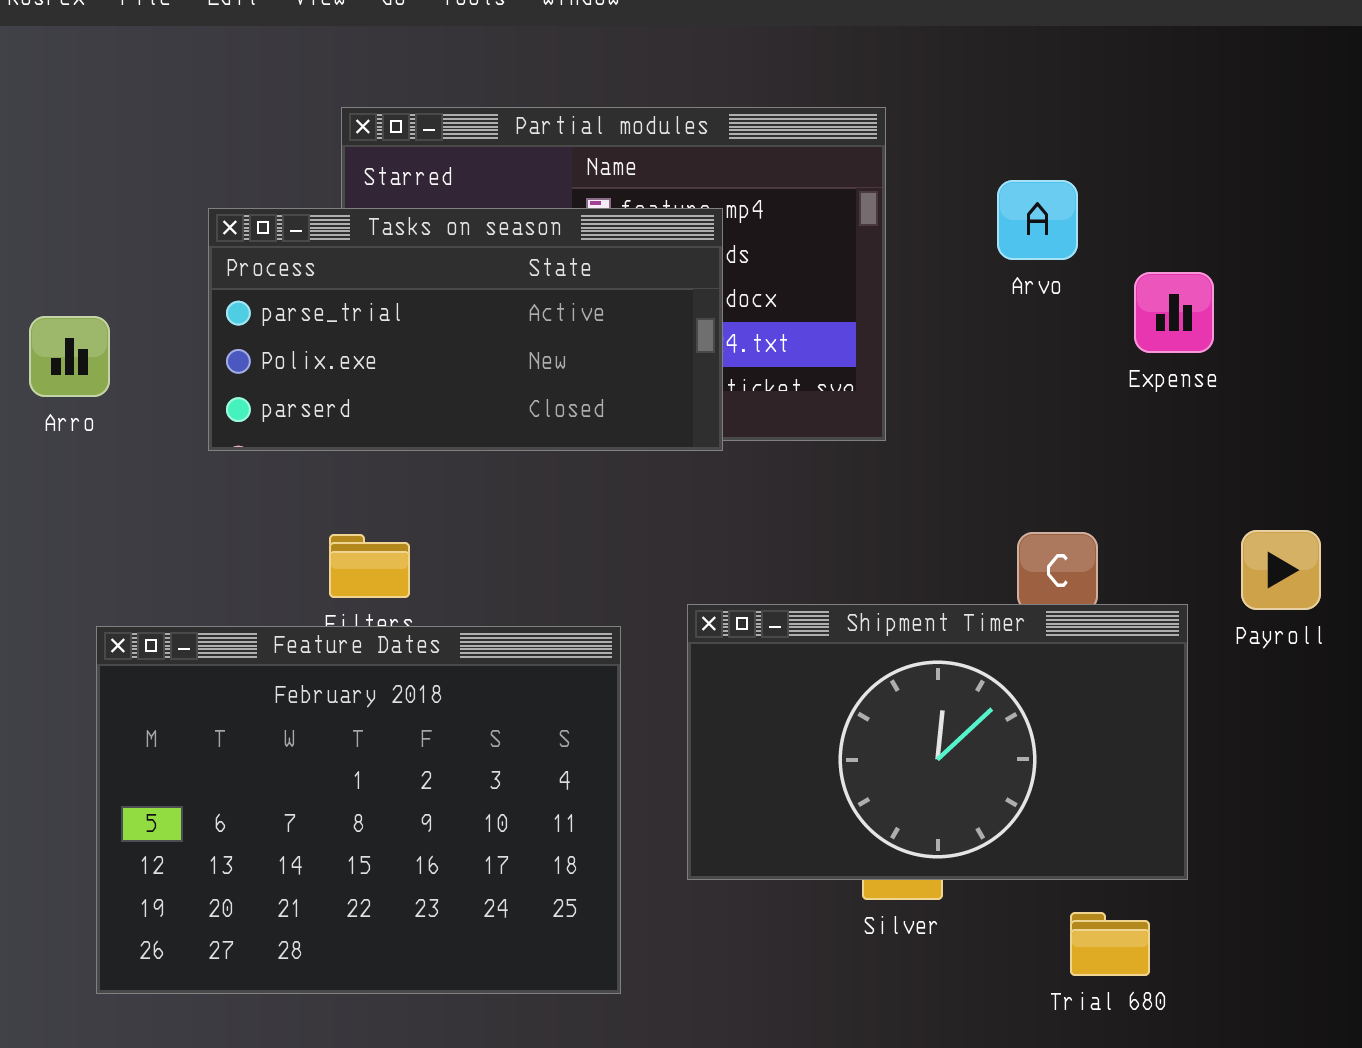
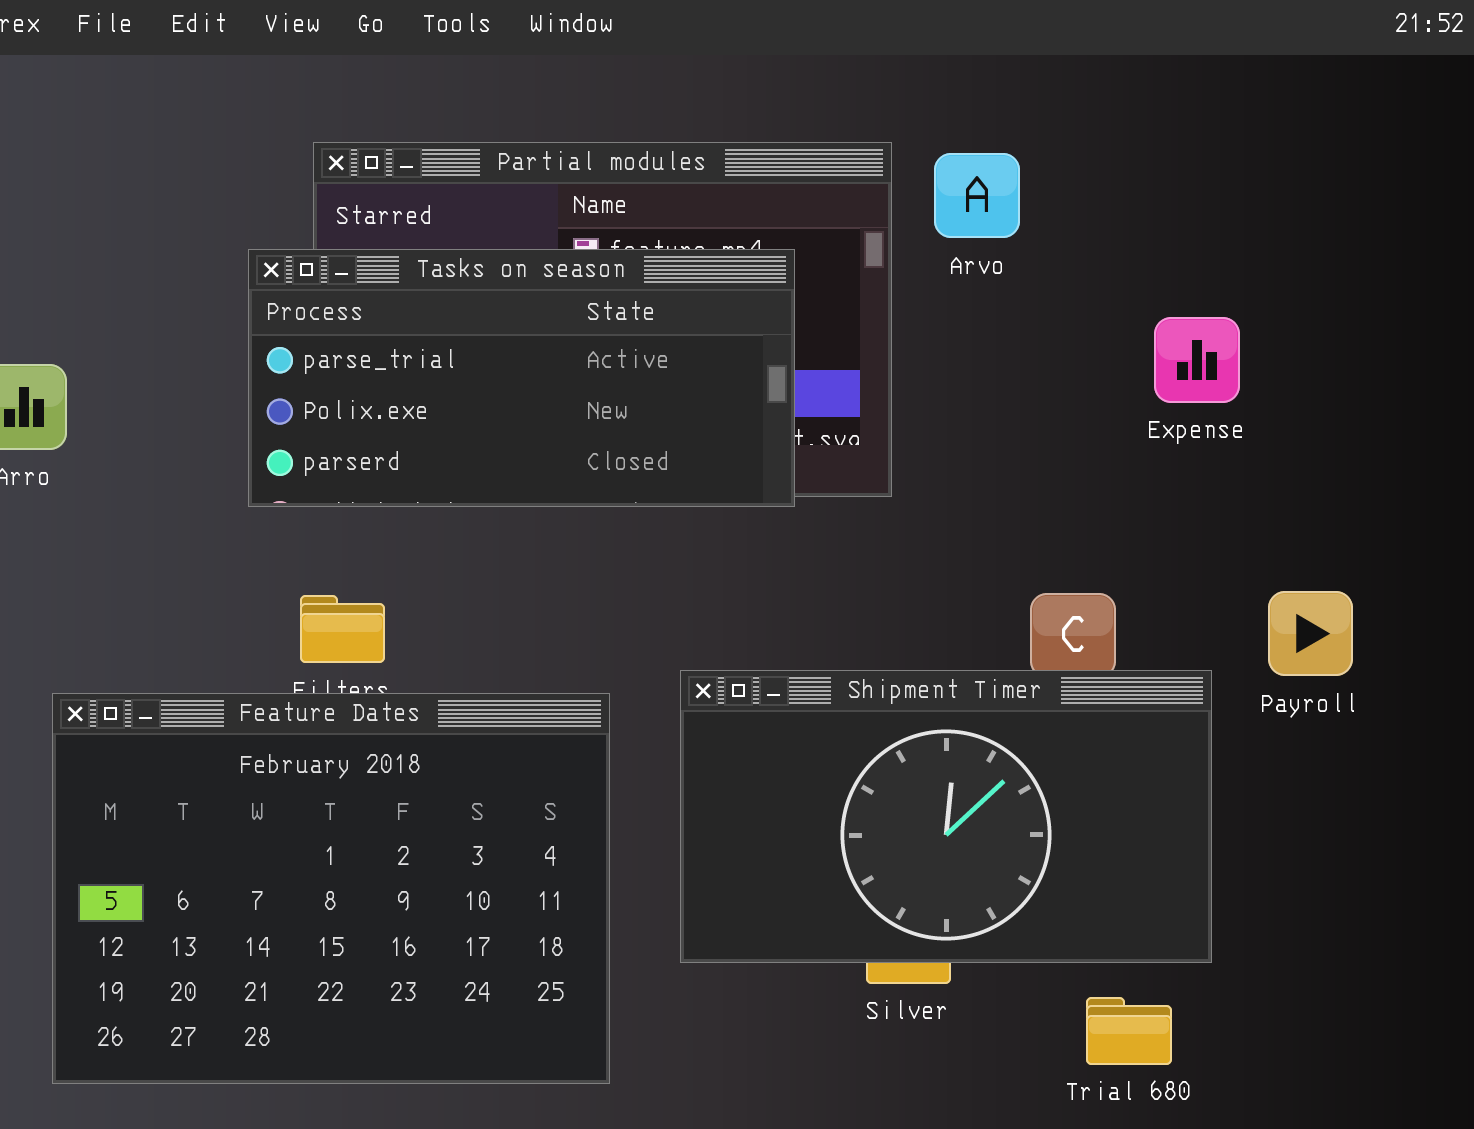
Arvo: [997,180,1078,260] -> [934,153,1020,238], moved
Tasks on season: [208,208,723,451] -> [248,249,795,507], moved

